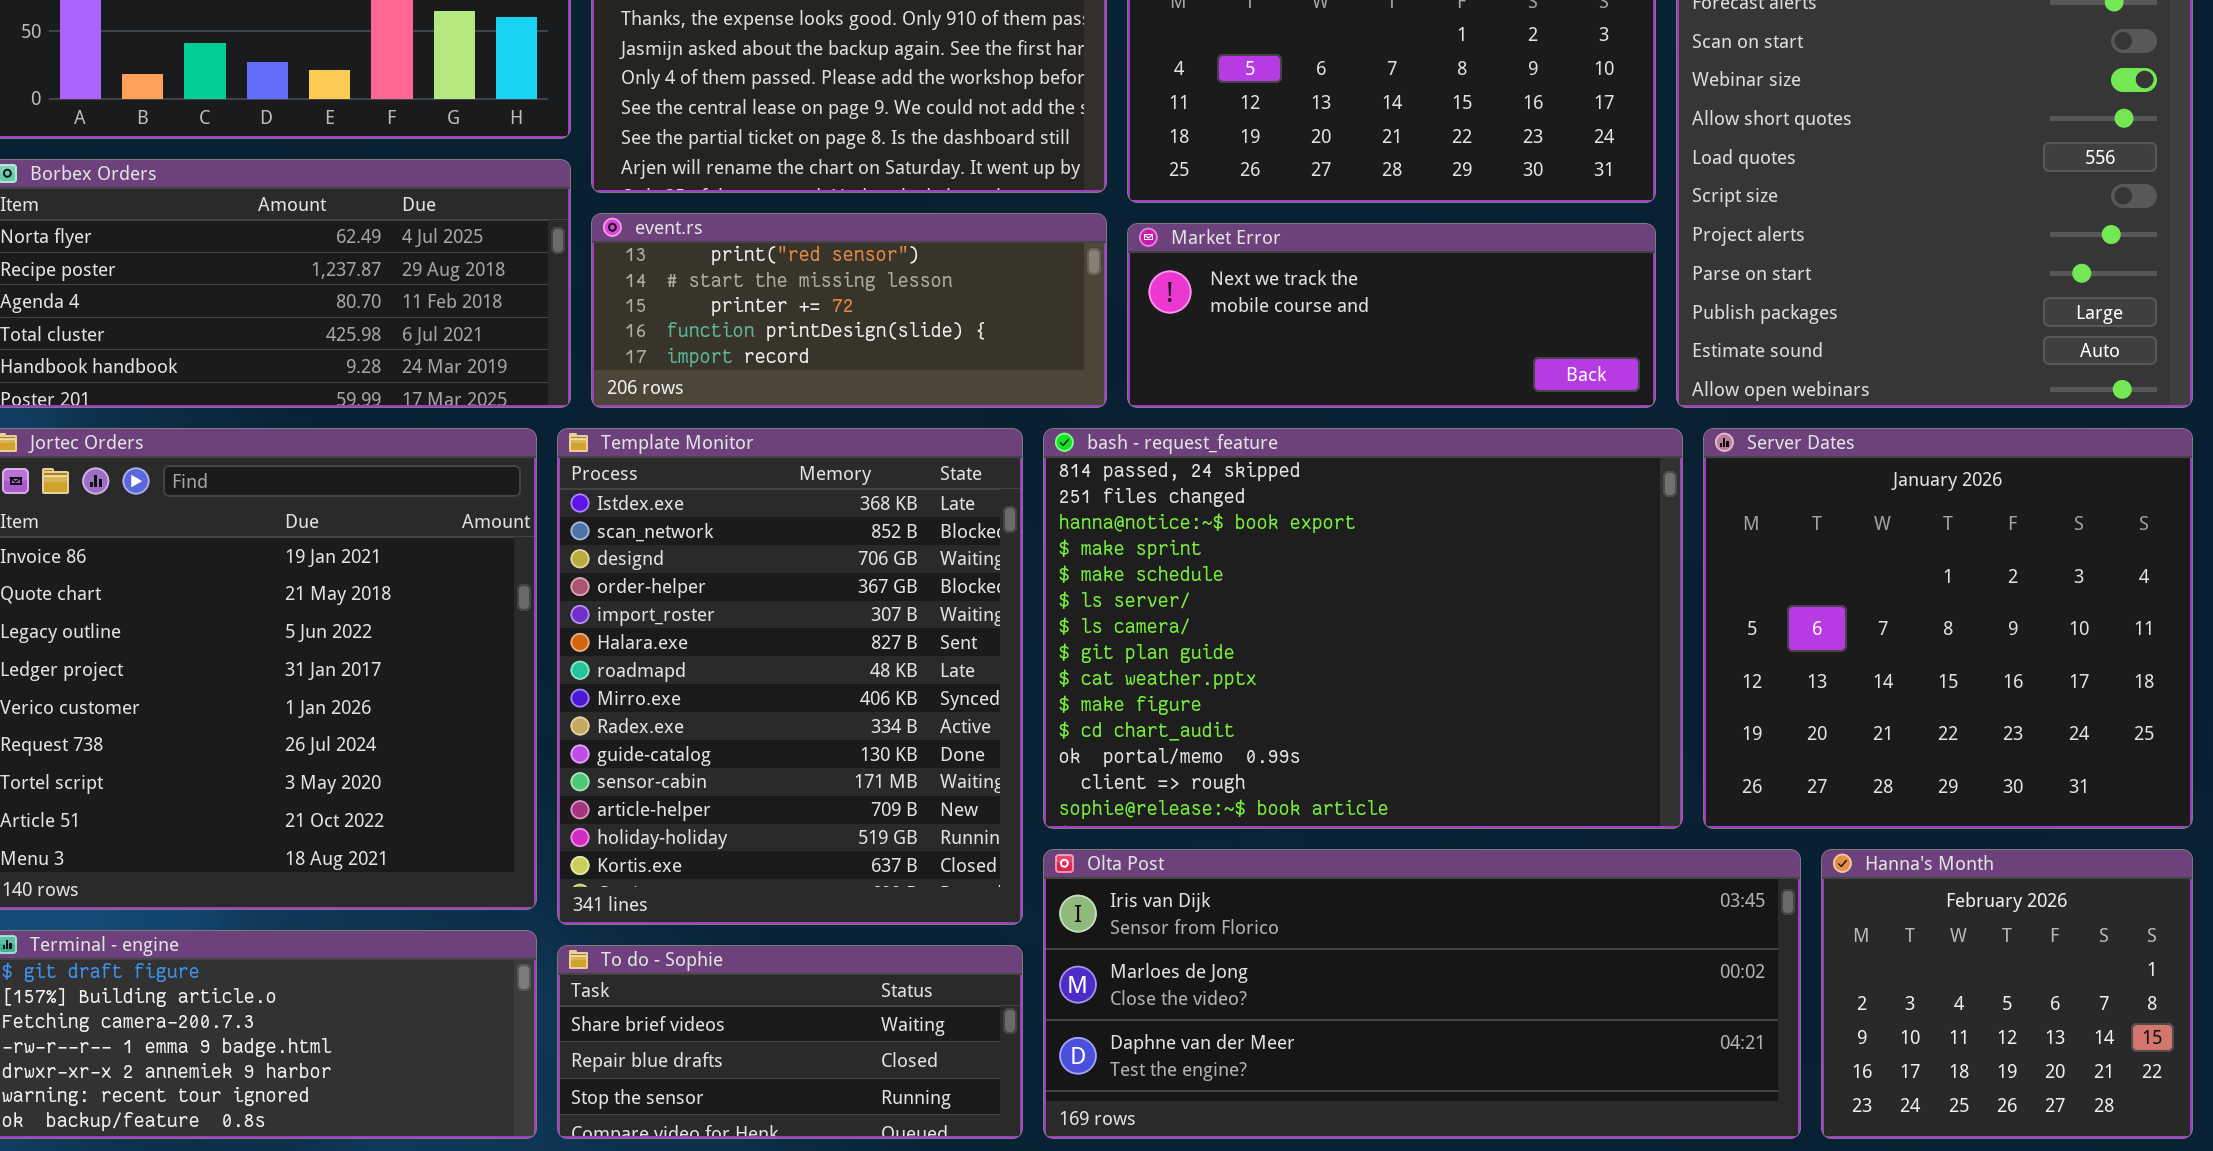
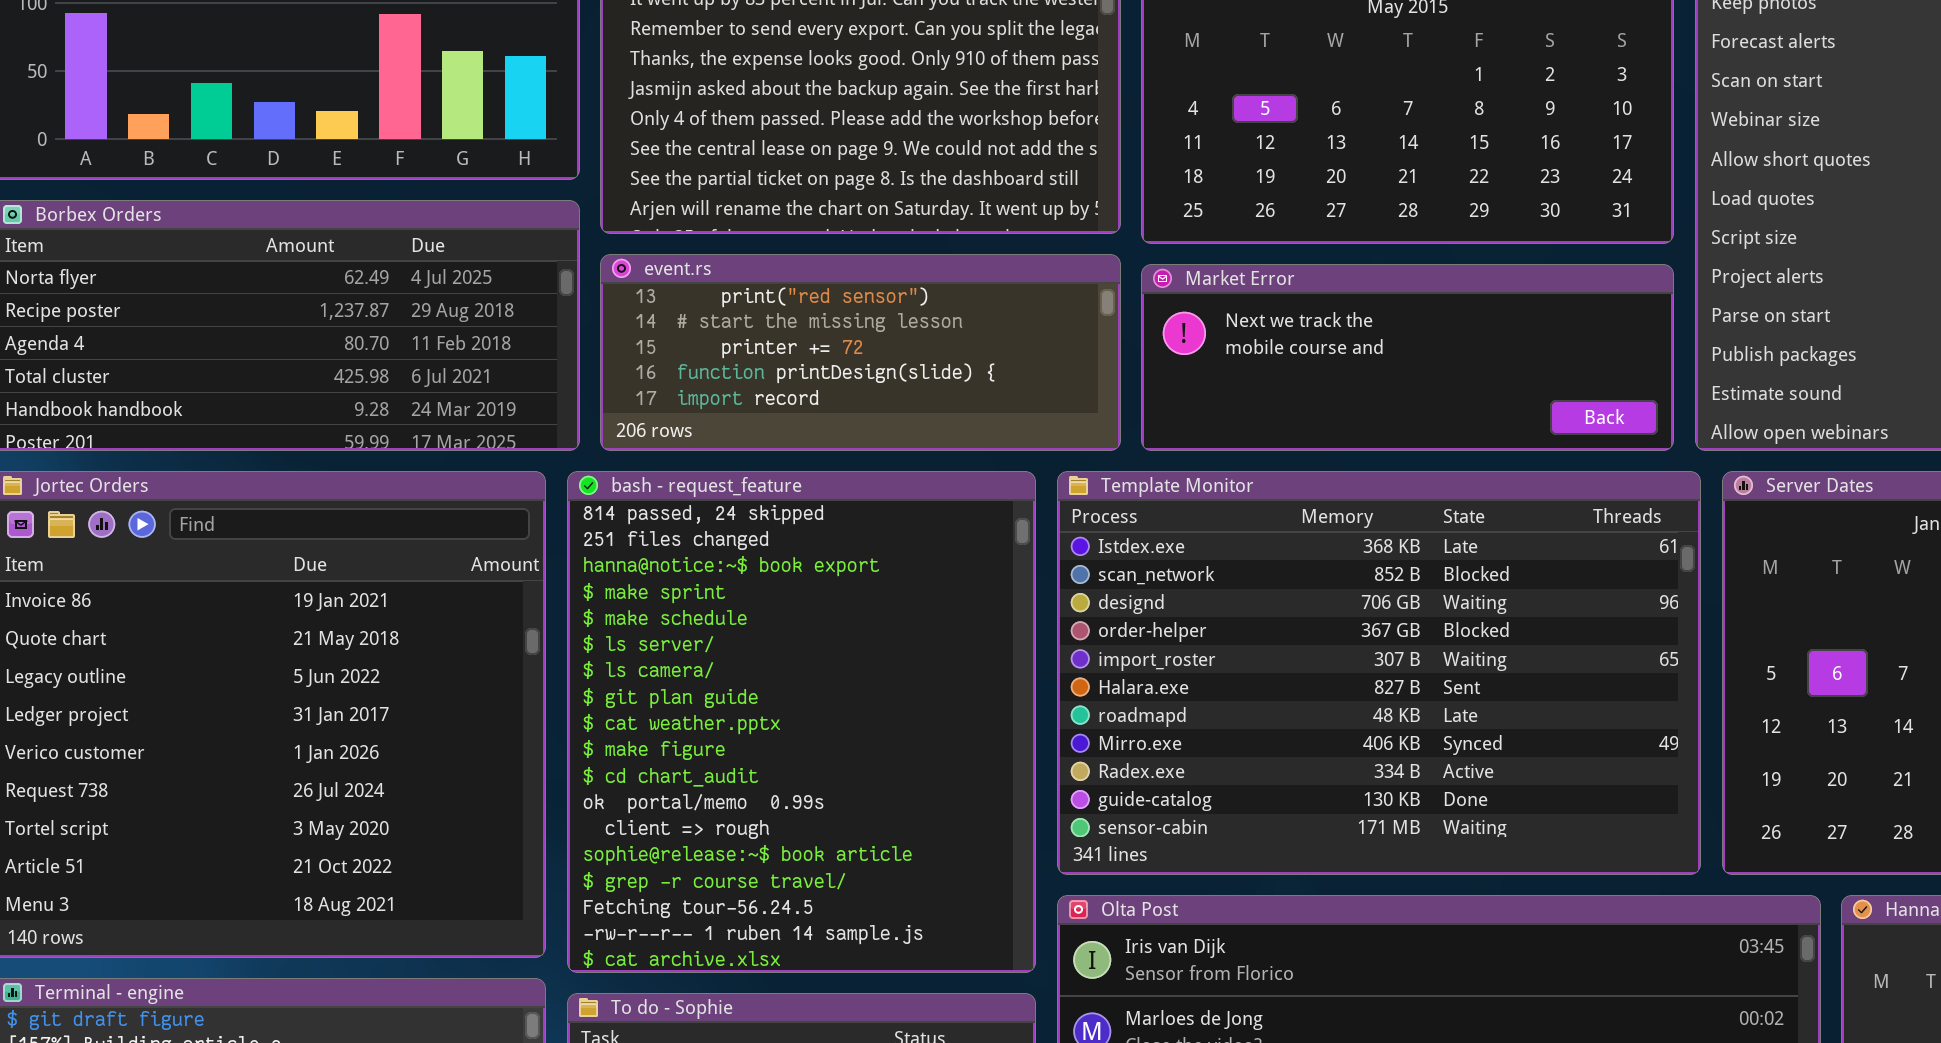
Template Monitor: [557,428,1023,925] -> [1057,471,1701,875], moved, resized
bash - request_feature: [1043,428,1683,829] -> [567,471,1036,973], moved, resized

